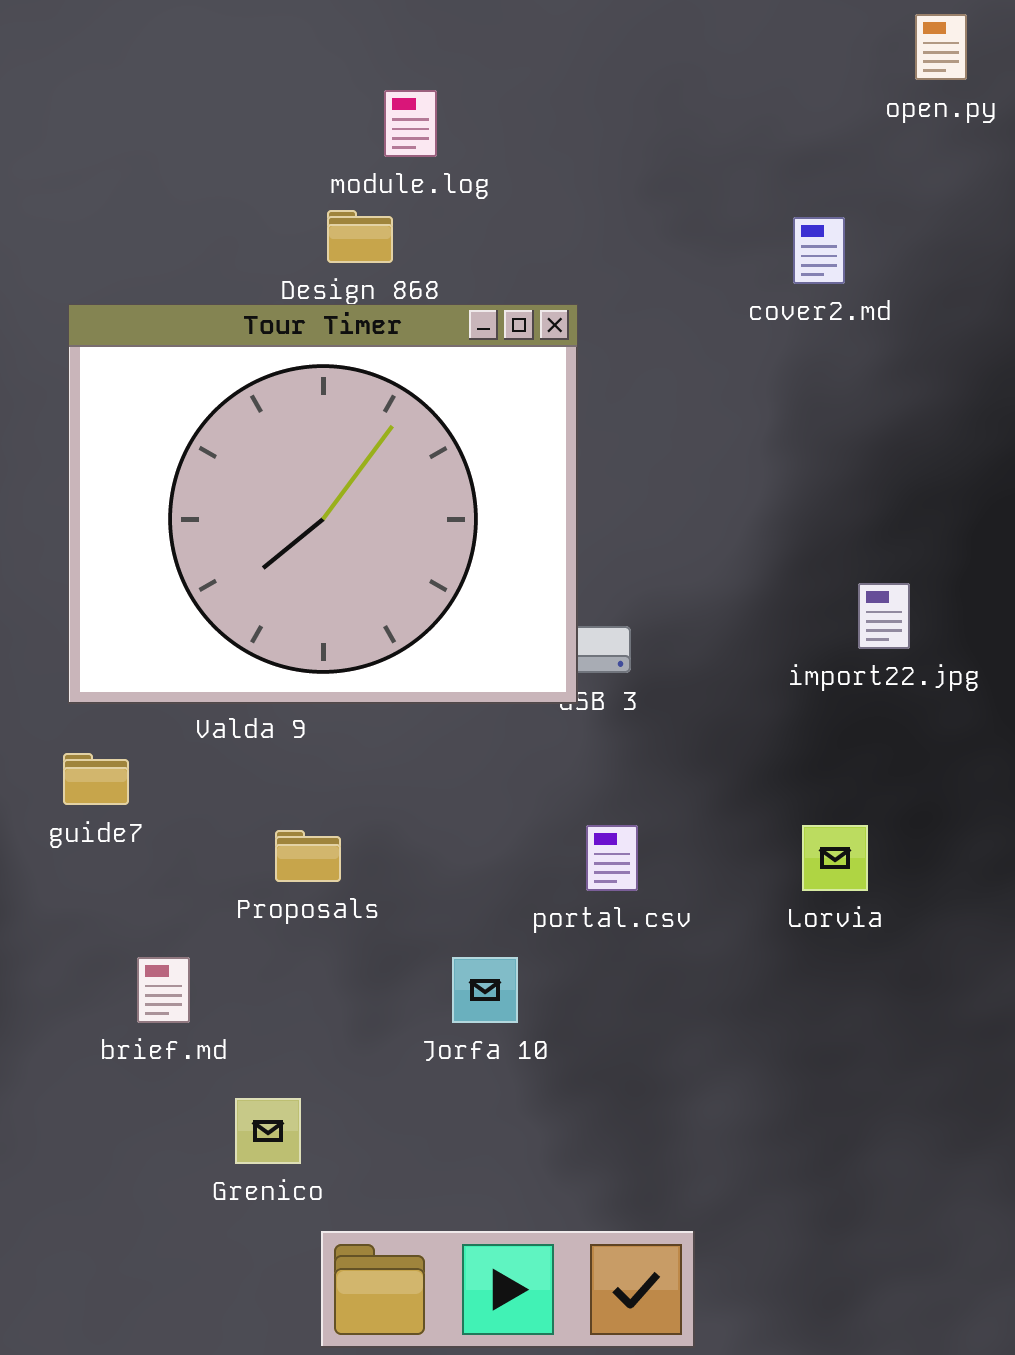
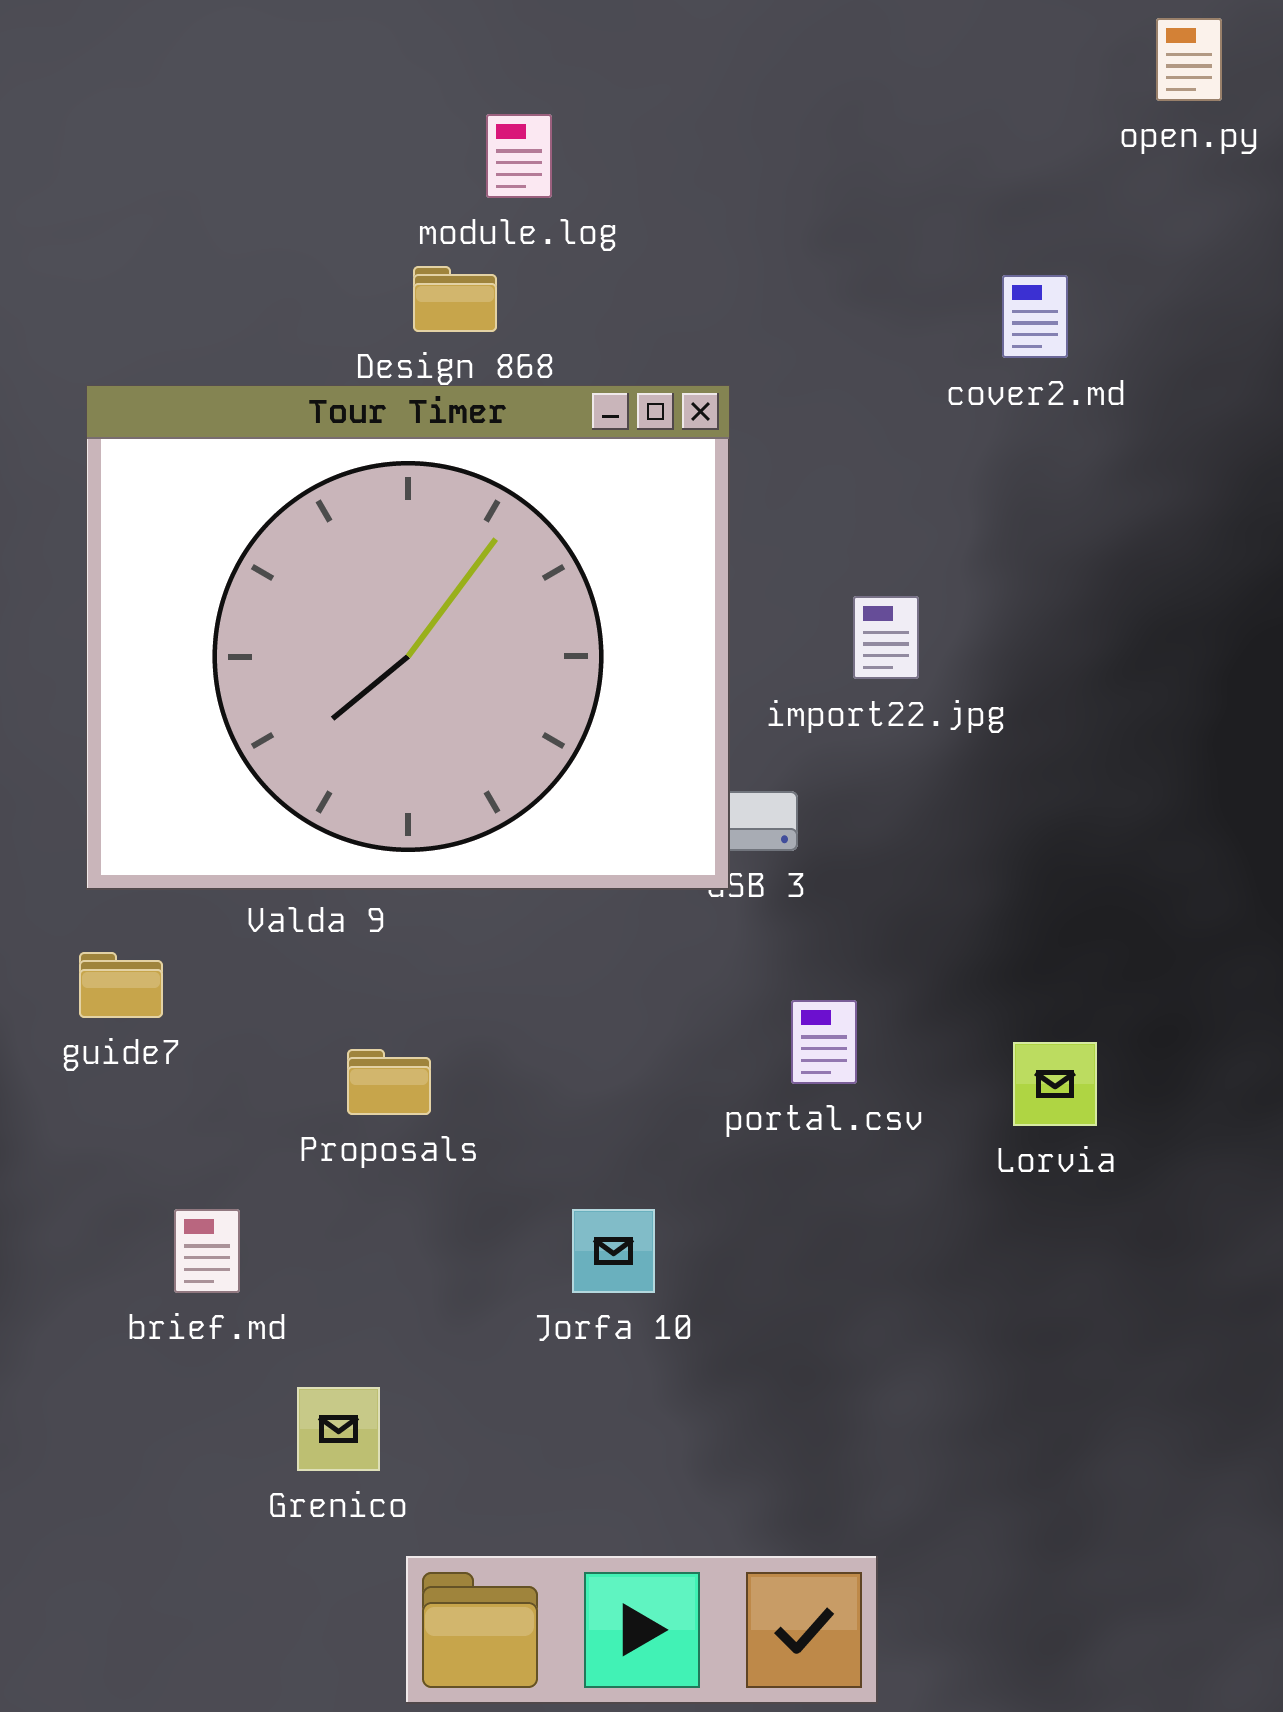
import22.jpg: [858,583,910,649] -> [853,596,919,679], moved
portal.csv: [586,825,638,891] -> [791,1000,857,1084], moved

